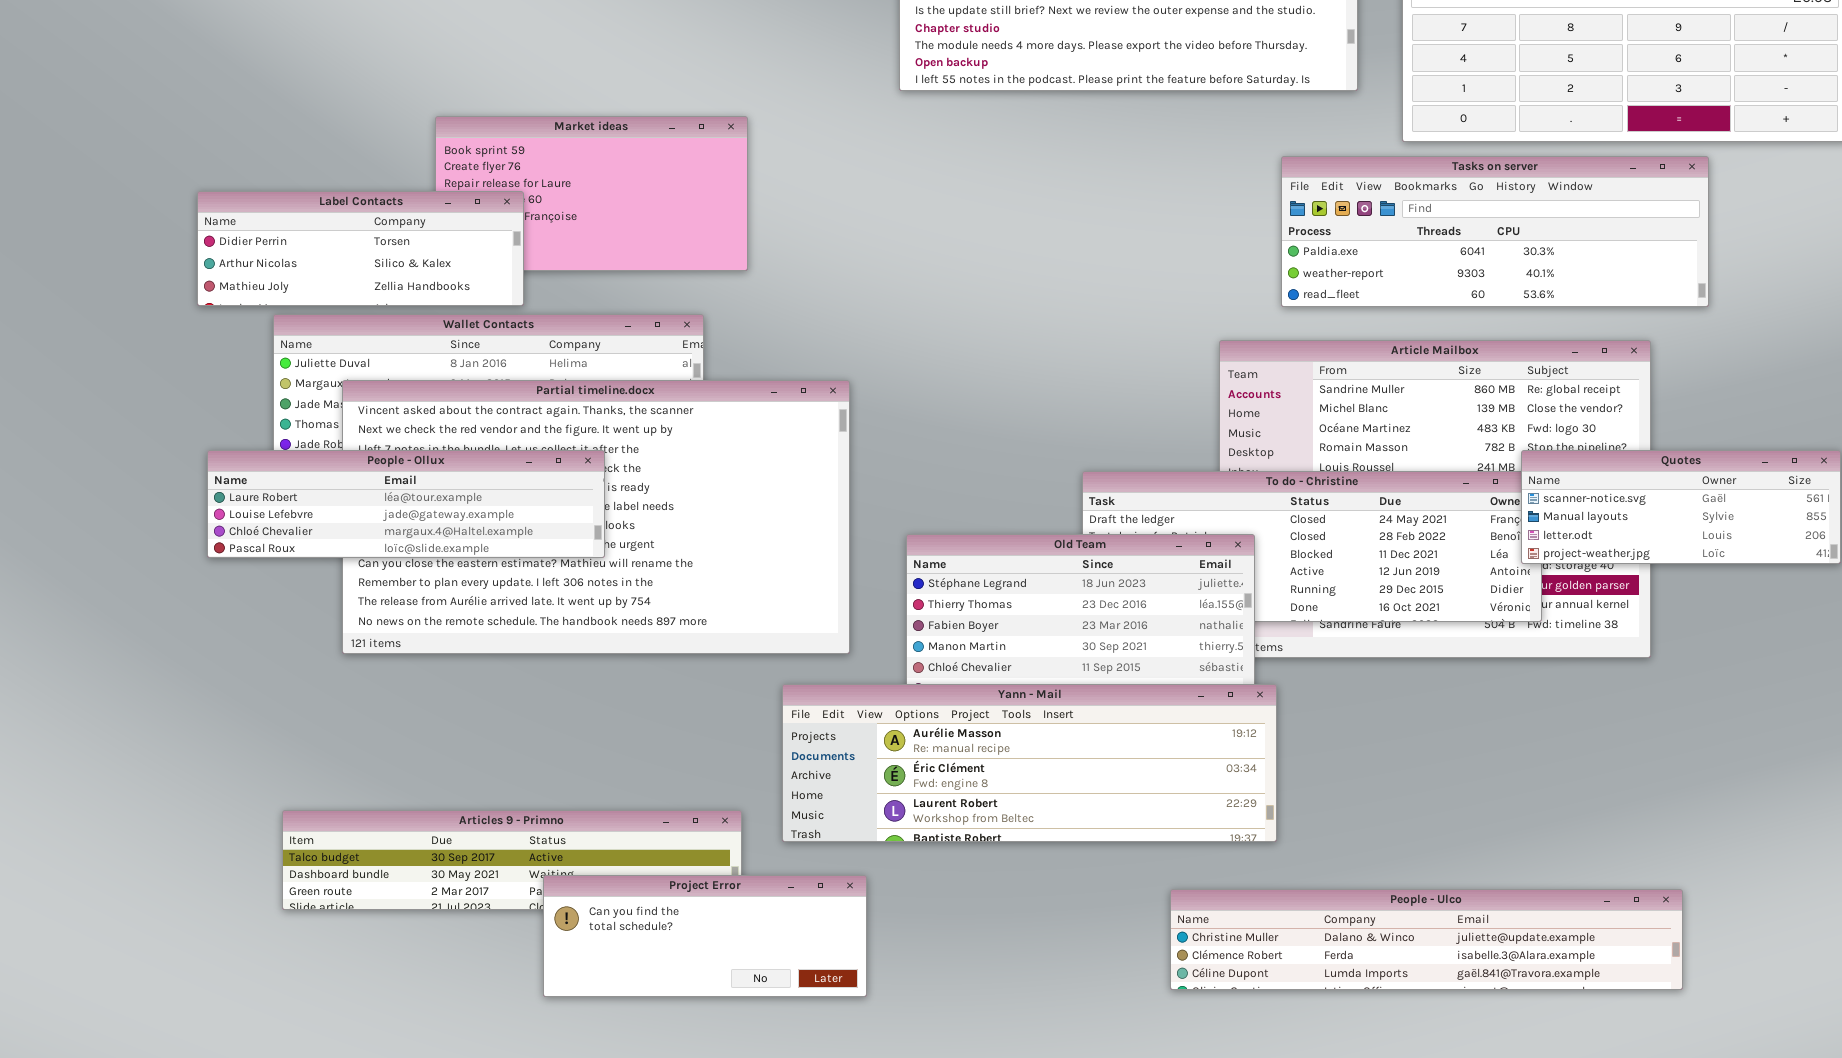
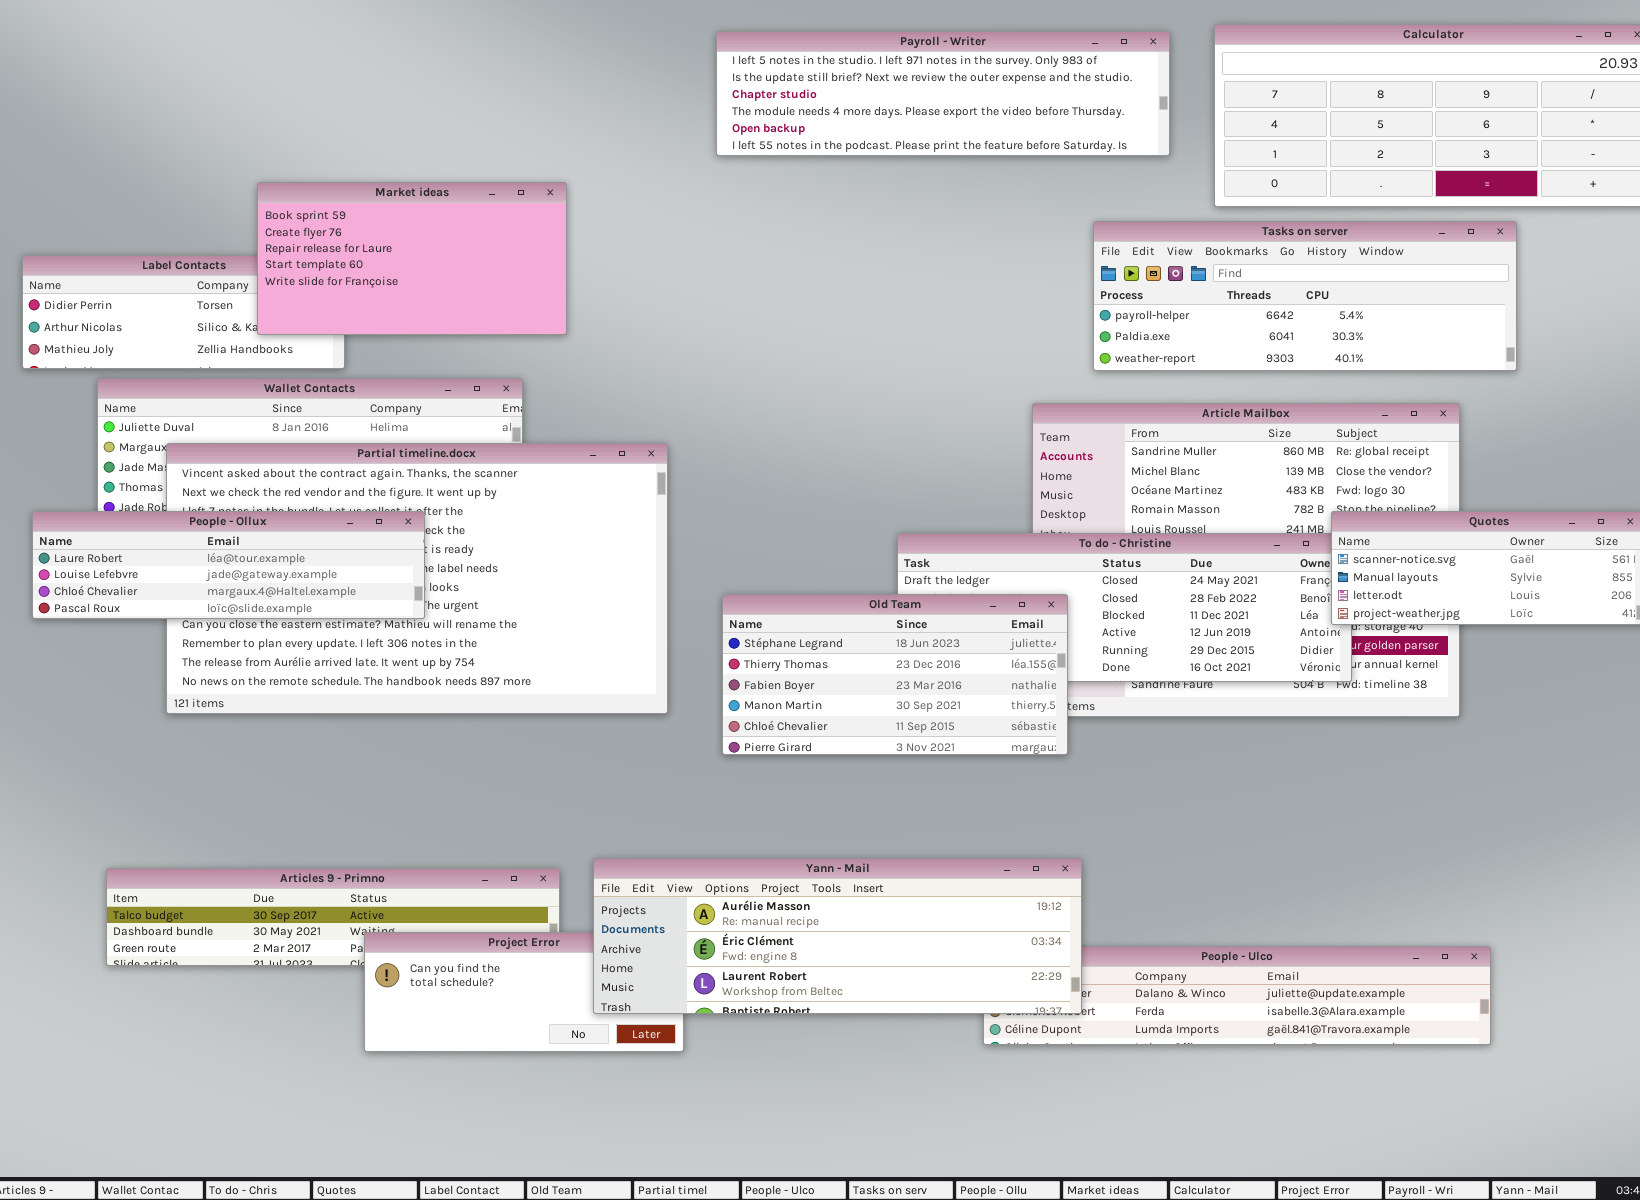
Market ideas: [435,116,748,271] -> [257,182,567,335], raised
Tasks on server: [1281,156,1709,307] -> [1093,221,1517,371], scrolled up 1 row
Yann - Mail: [782,684,1277,842] -> [593,858,1082,1014], moved

